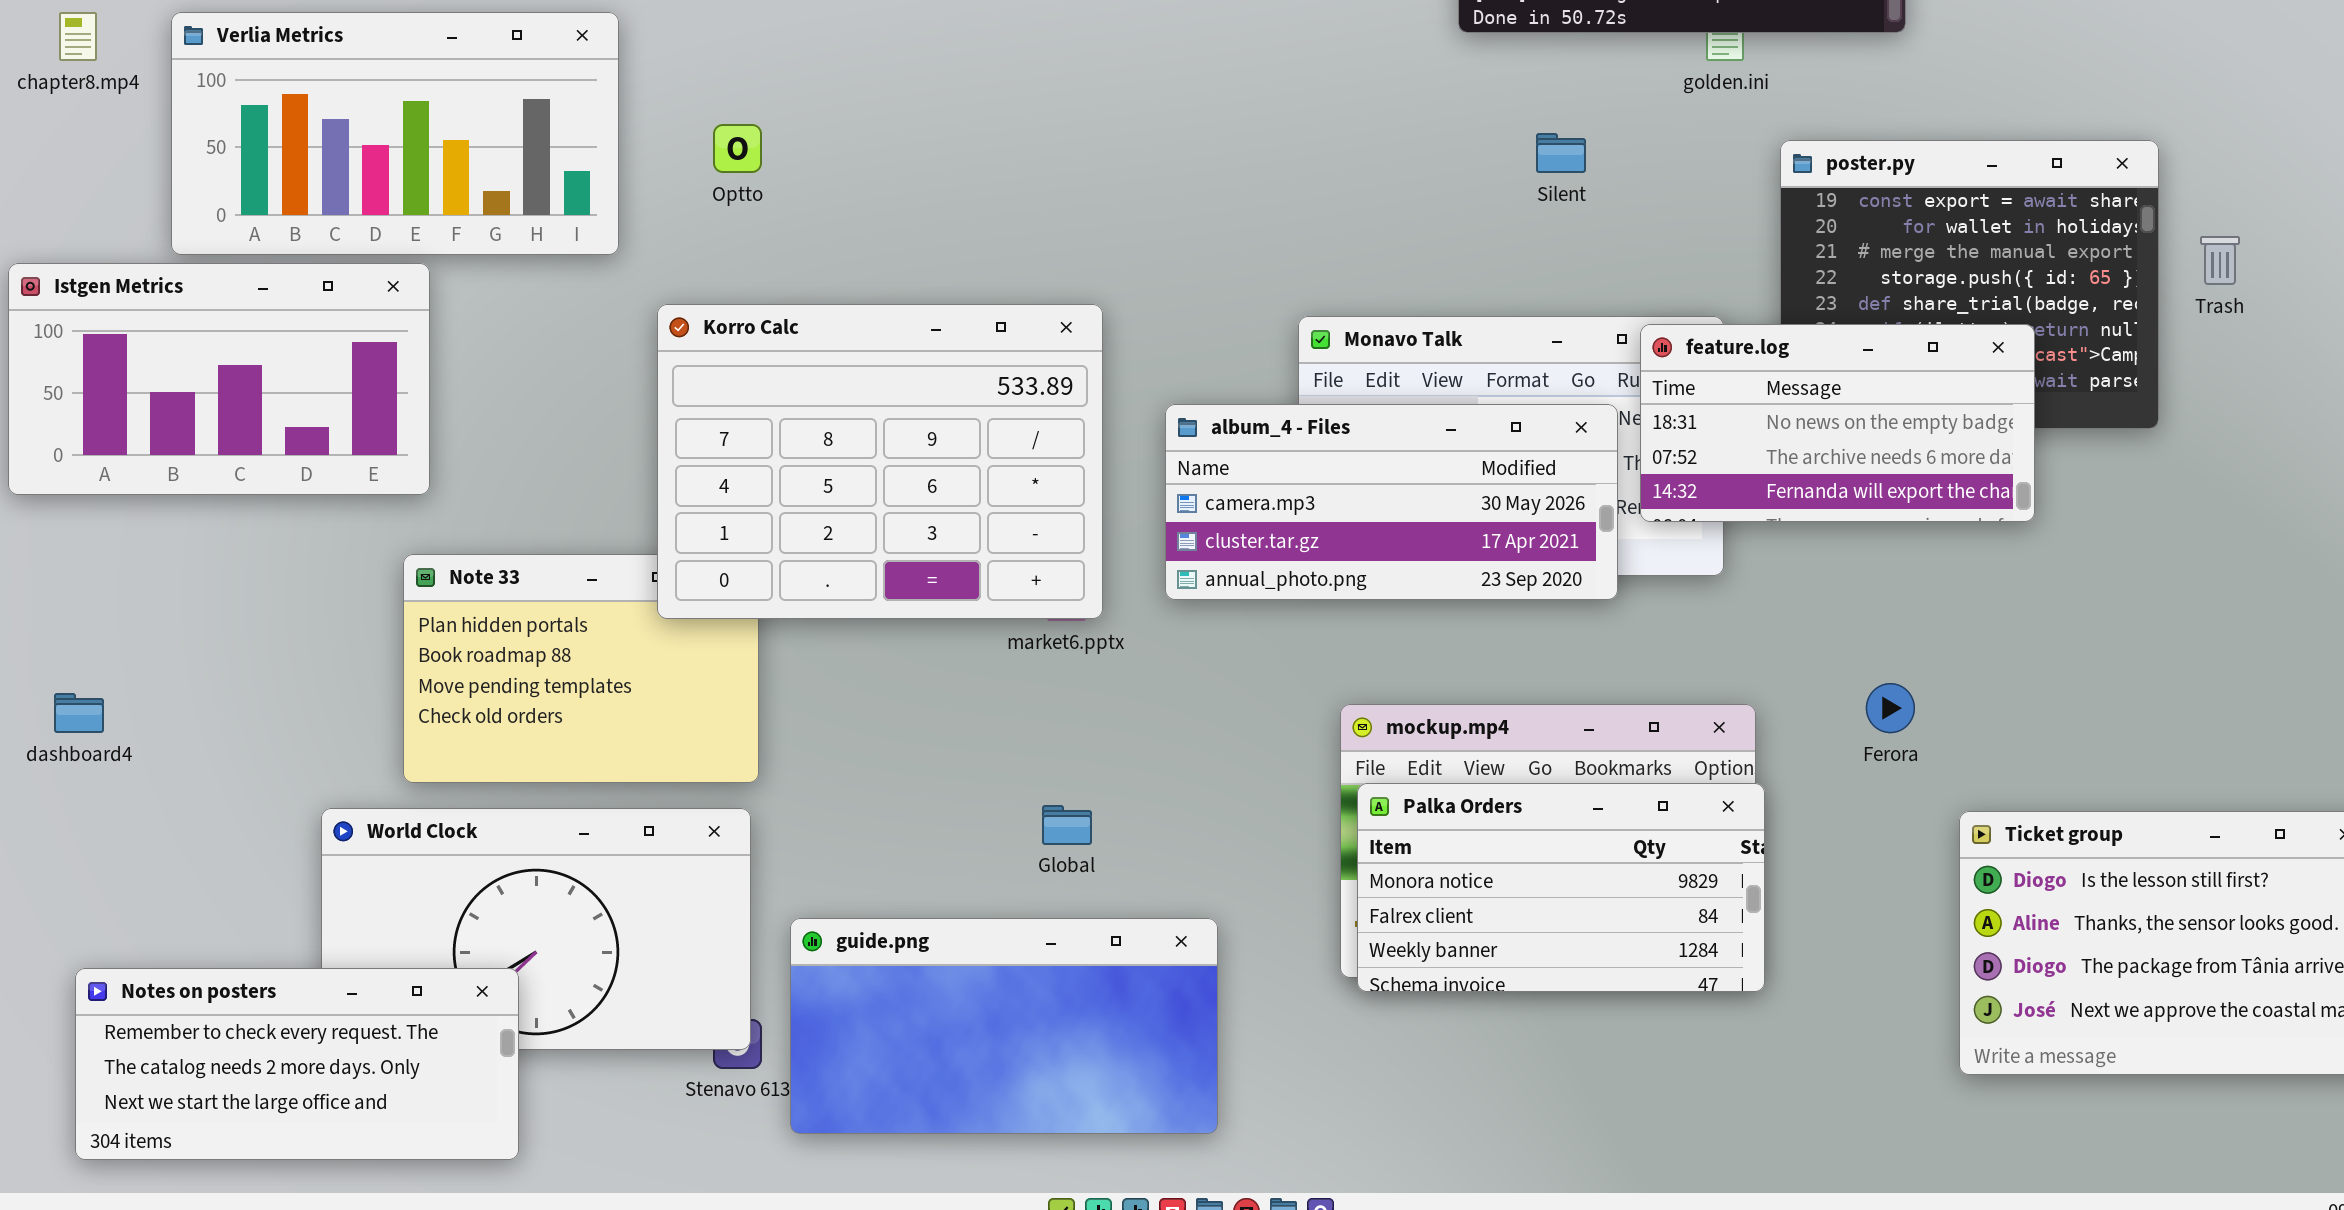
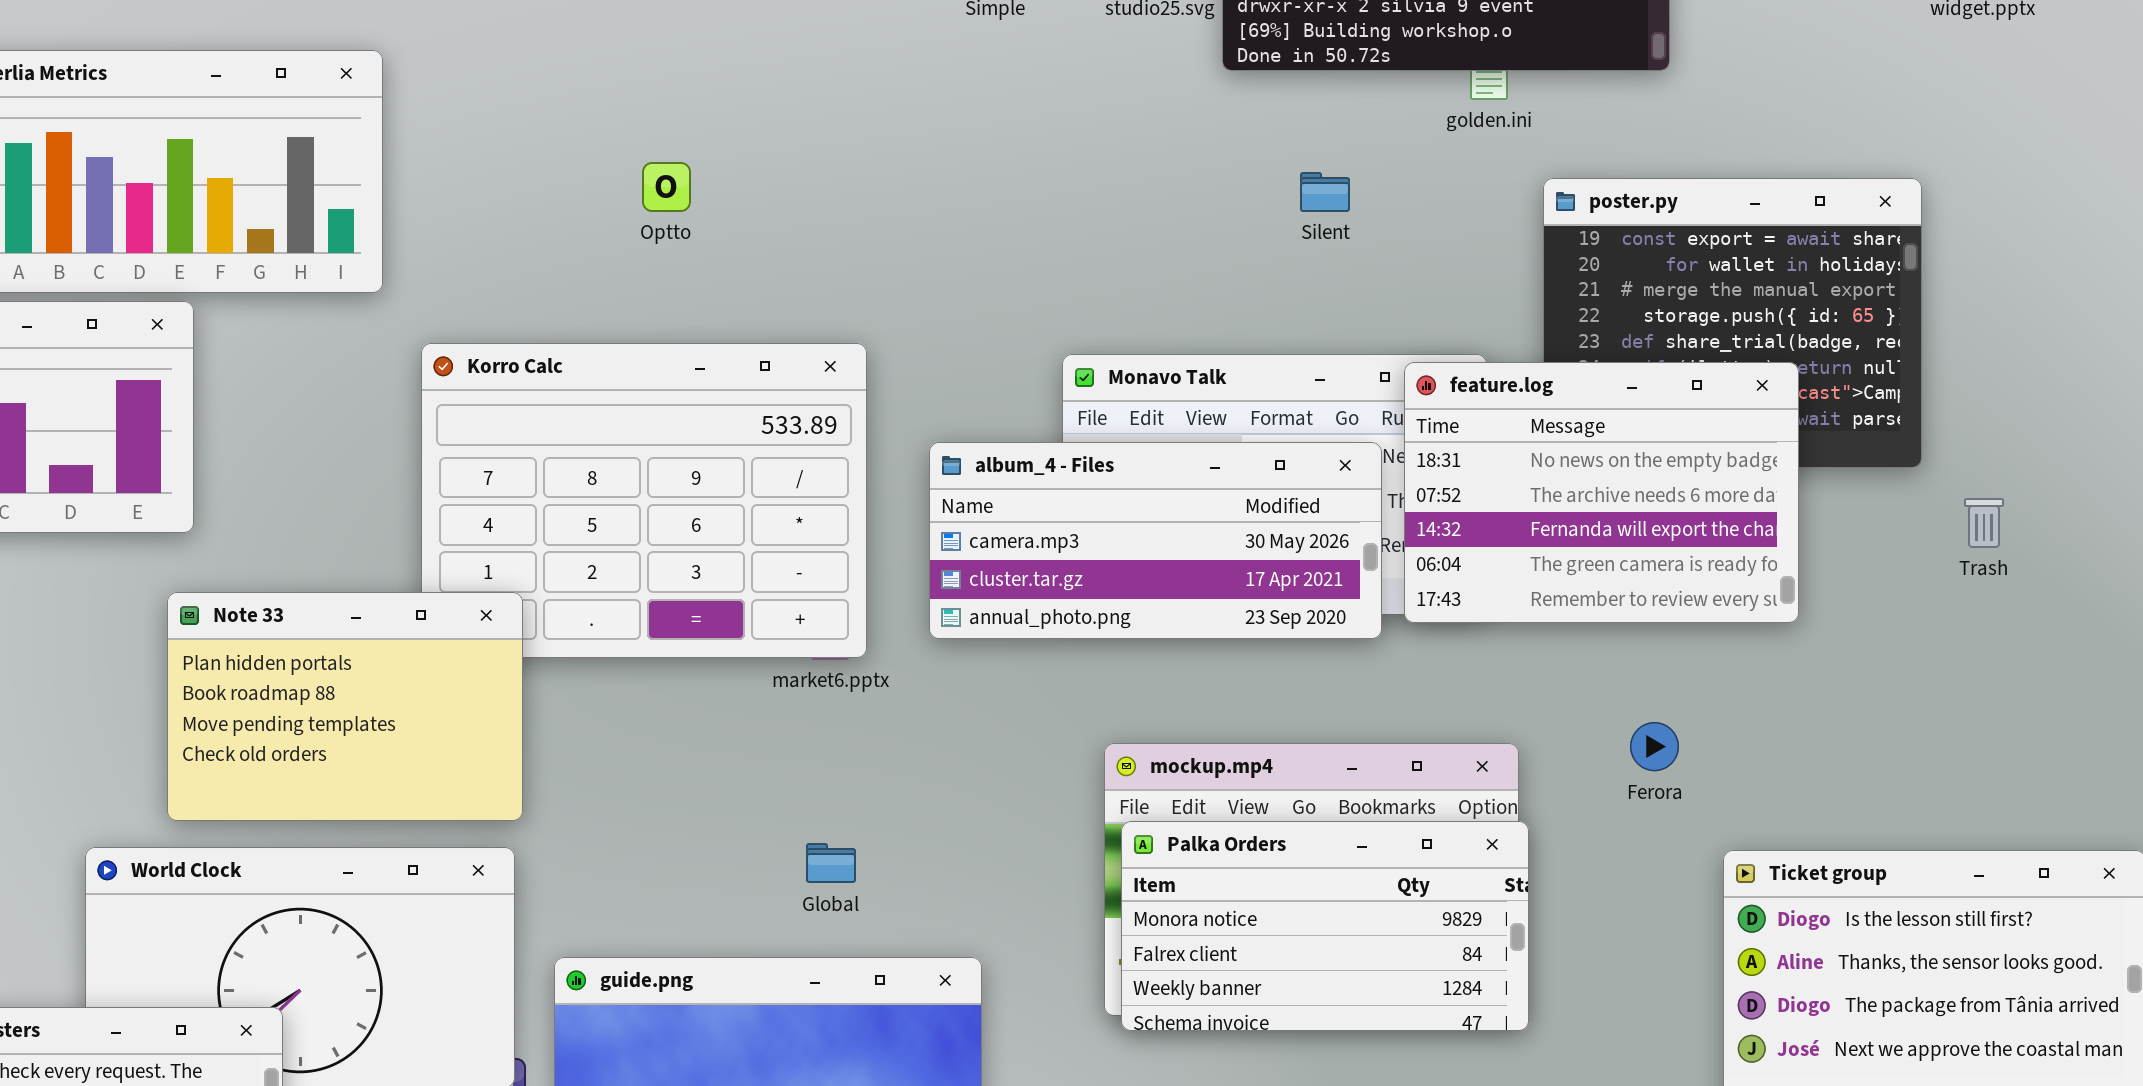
Optto: [713,124,762,173] -> [642,162,691,212], moved
Trash: [2200,236,2240,285] -> [1964,498,2004,548], moved
feature.log: [1640,324,2035,522] -> [1404,362,1799,623], resized
Note 33: [403,554,759,783] -> [167,592,523,821], raised

